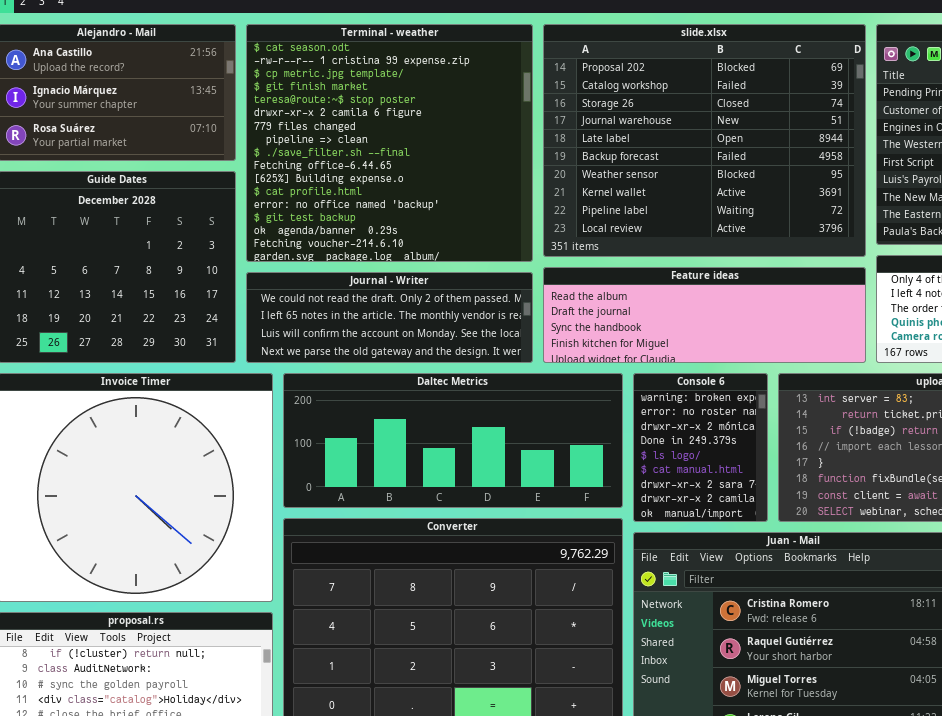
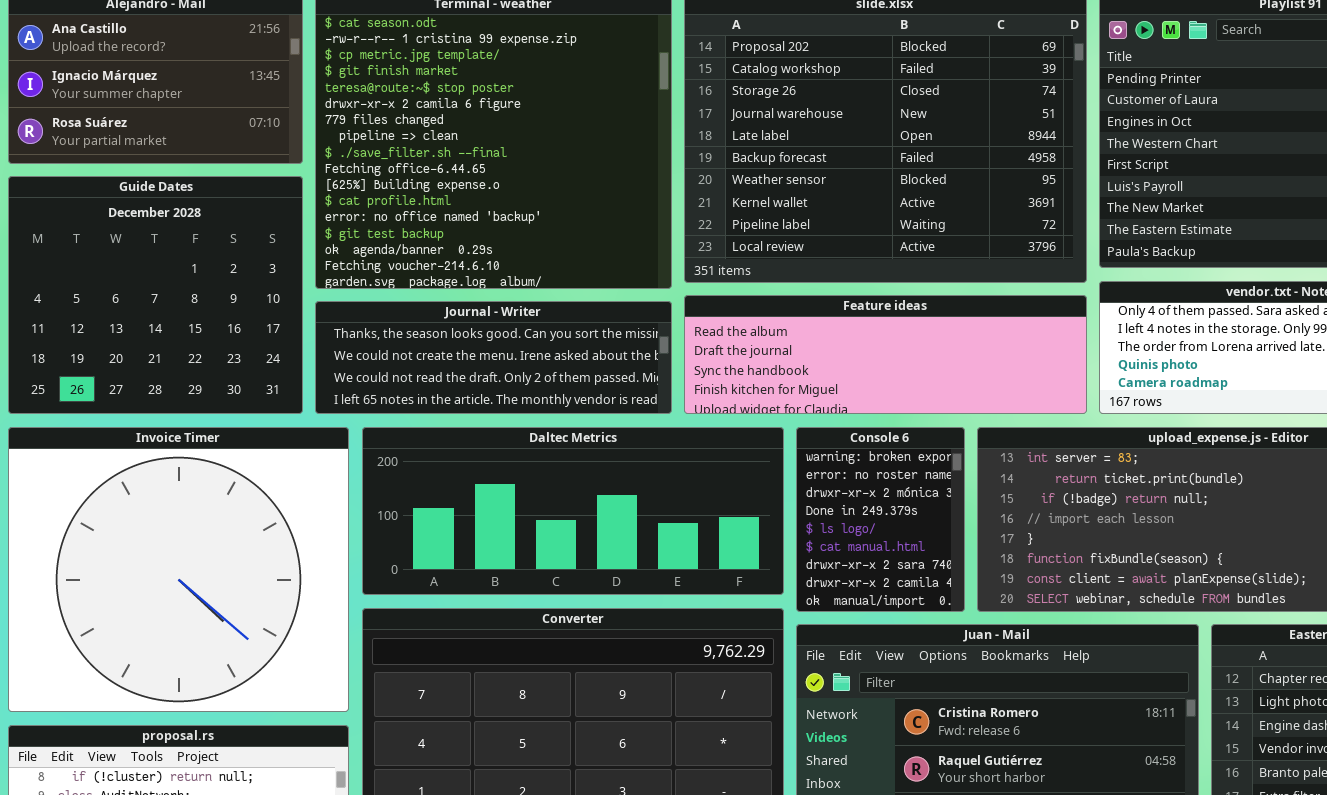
Journal - Writer: [246,272,533,363] -> [315,301,672,414], scrolled up 2 rows

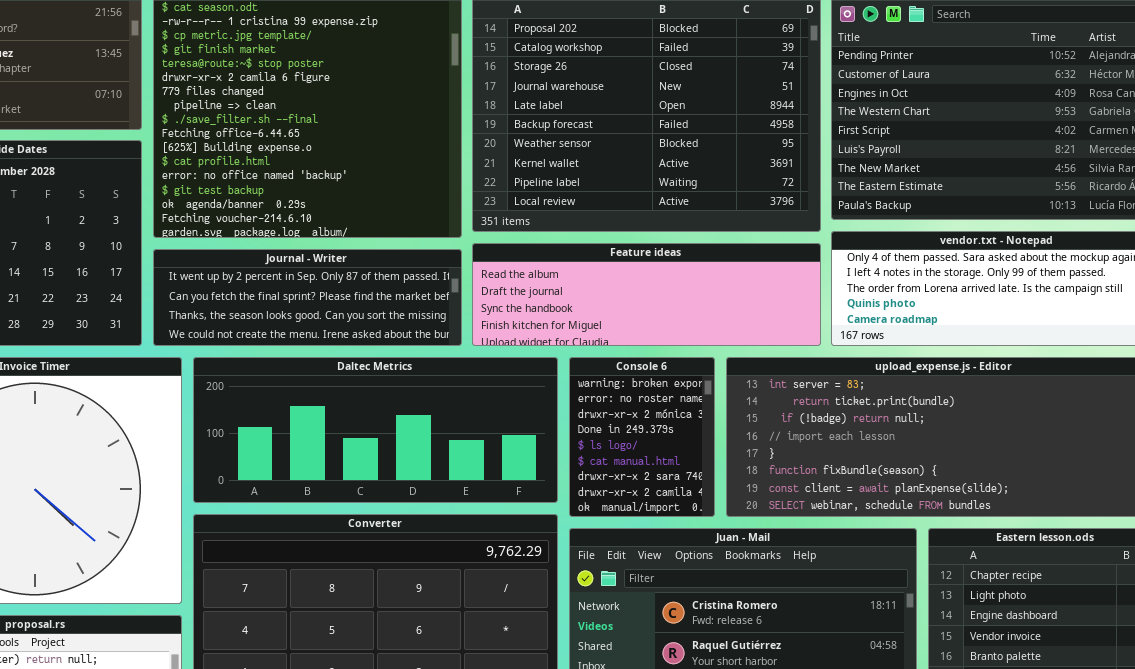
Journal - Writer: [315,301,672,414] -> [153,249,462,346], scrolled up 2 rows

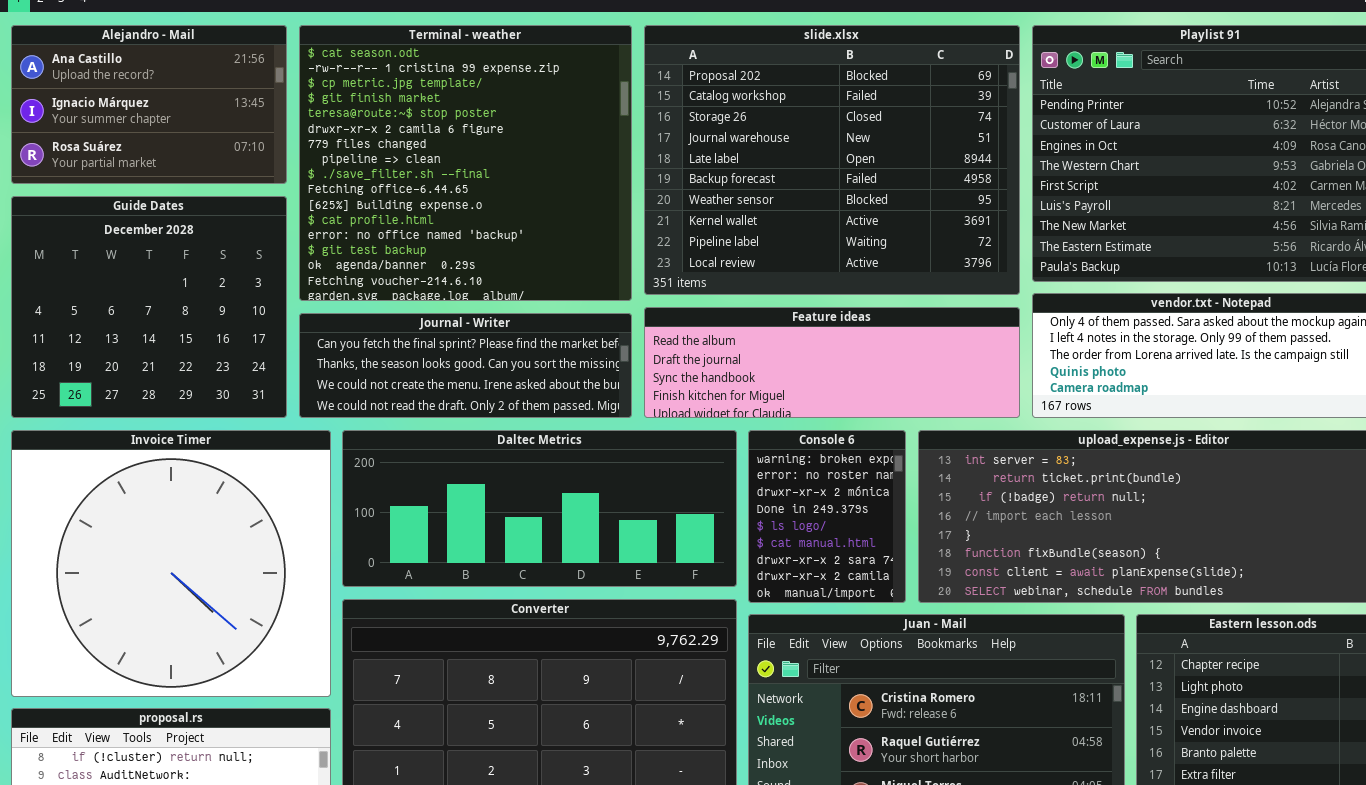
Journal - Writer: [153,249,462,346] -> [299,313,632,418], scrolled down 1 row

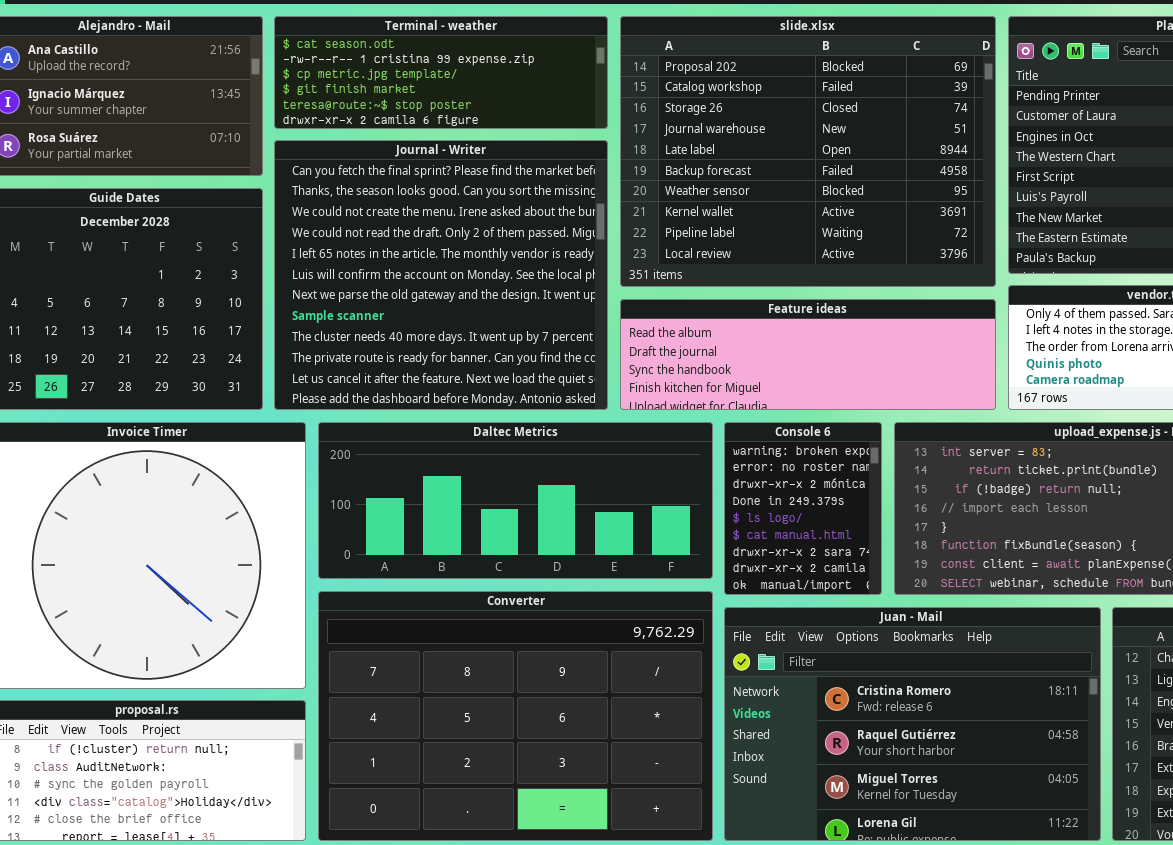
Terminal - weather: [299,25,632,301] -> [274,16,608,129], resized
Journal - Writer: [299,313,632,418] -> [274,140,608,410], resized

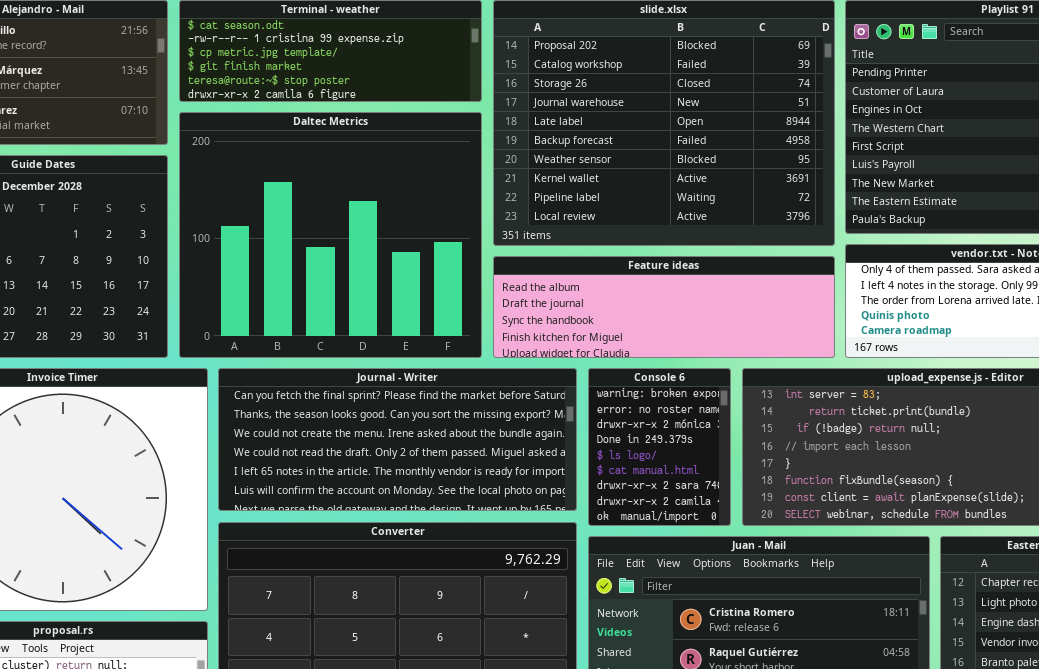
Journal - Writer: [274,140,608,410] -> [218,368,577,511], moved, resized
Daltec Metrics: [318,422,713,579] -> [179,112,482,358], moved, resized

